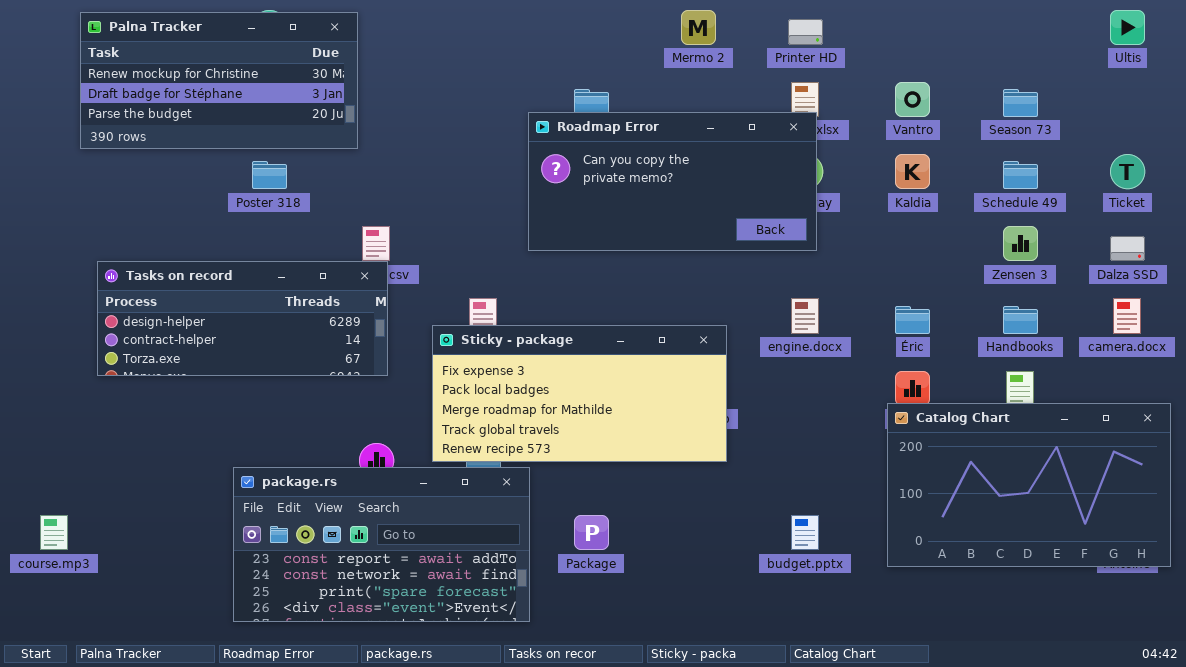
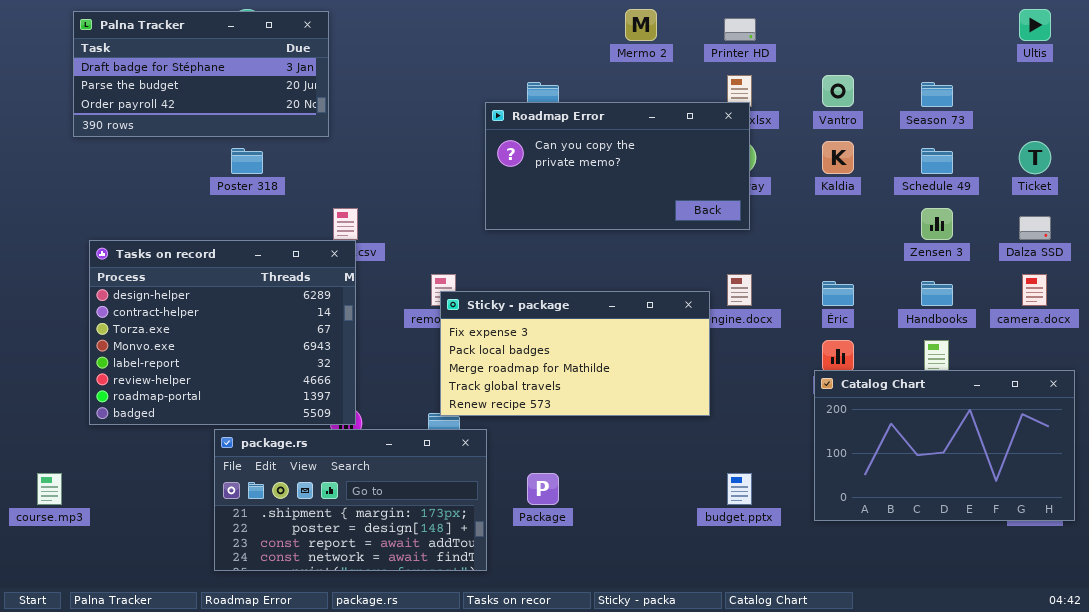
Palna Tracker: [80,12,358,149] -> [73,11,329,137], scrolled down 1 row
Tasks on record: [97,261,388,376] -> [89,240,356,425], resized
Sticky - package: [432,325,727,462] -> [440,291,710,416], moved
package.rs: [233,467,530,622] -> [214,429,487,571], scrolled up 2 rows

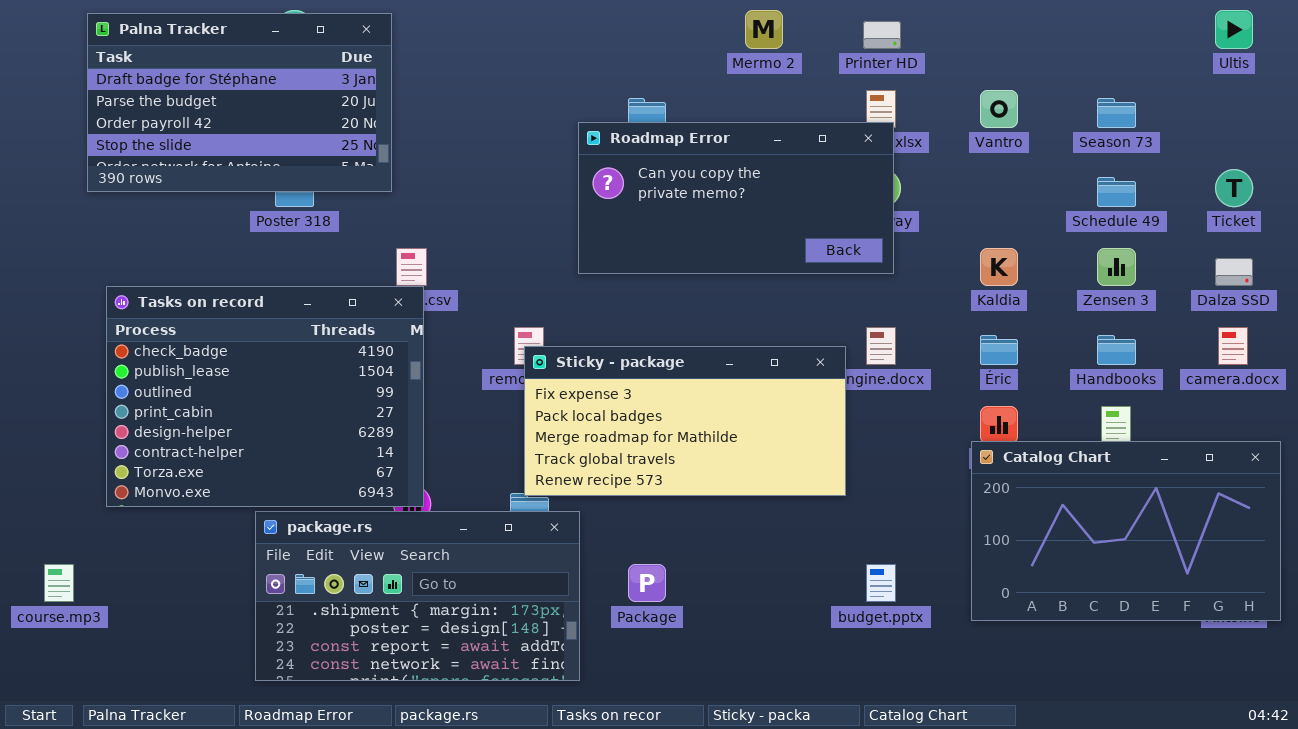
Palna Tracker: [73,11,329,137] -> [87,13,392,192], resized
Kaldia: [822,141,854,174] -> [980,248,1018,286], moved
Tasks on record: [89,240,356,425] -> [106,286,424,507], scrolled up 4 rows

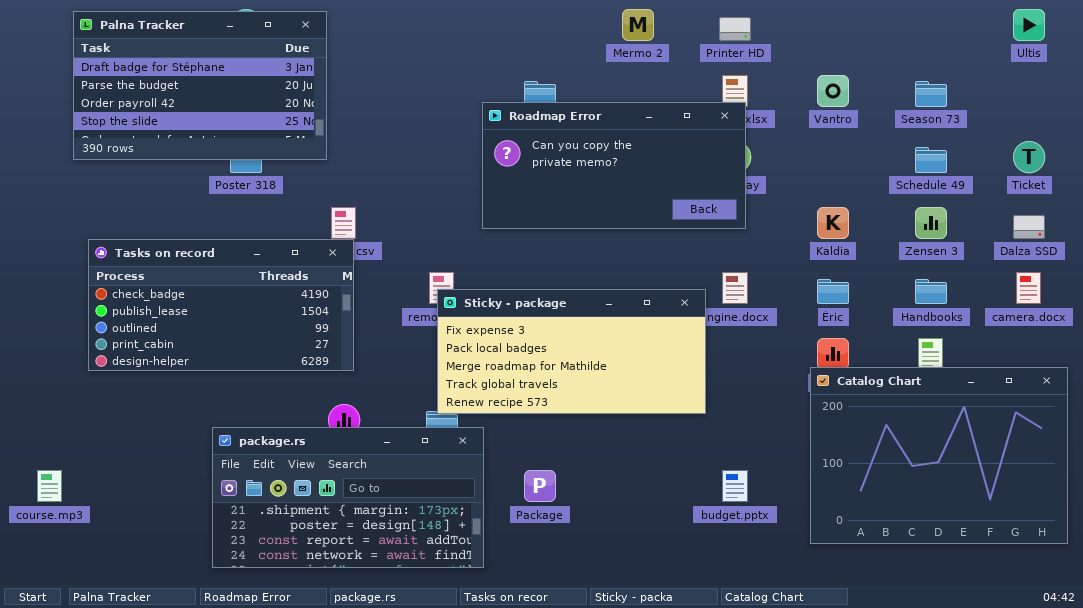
Tasks on record: [106,286,424,507] -> [88,239,354,371], resized
Catalog Chart: [971,441,1281,621] -> [810,367,1068,544], resized

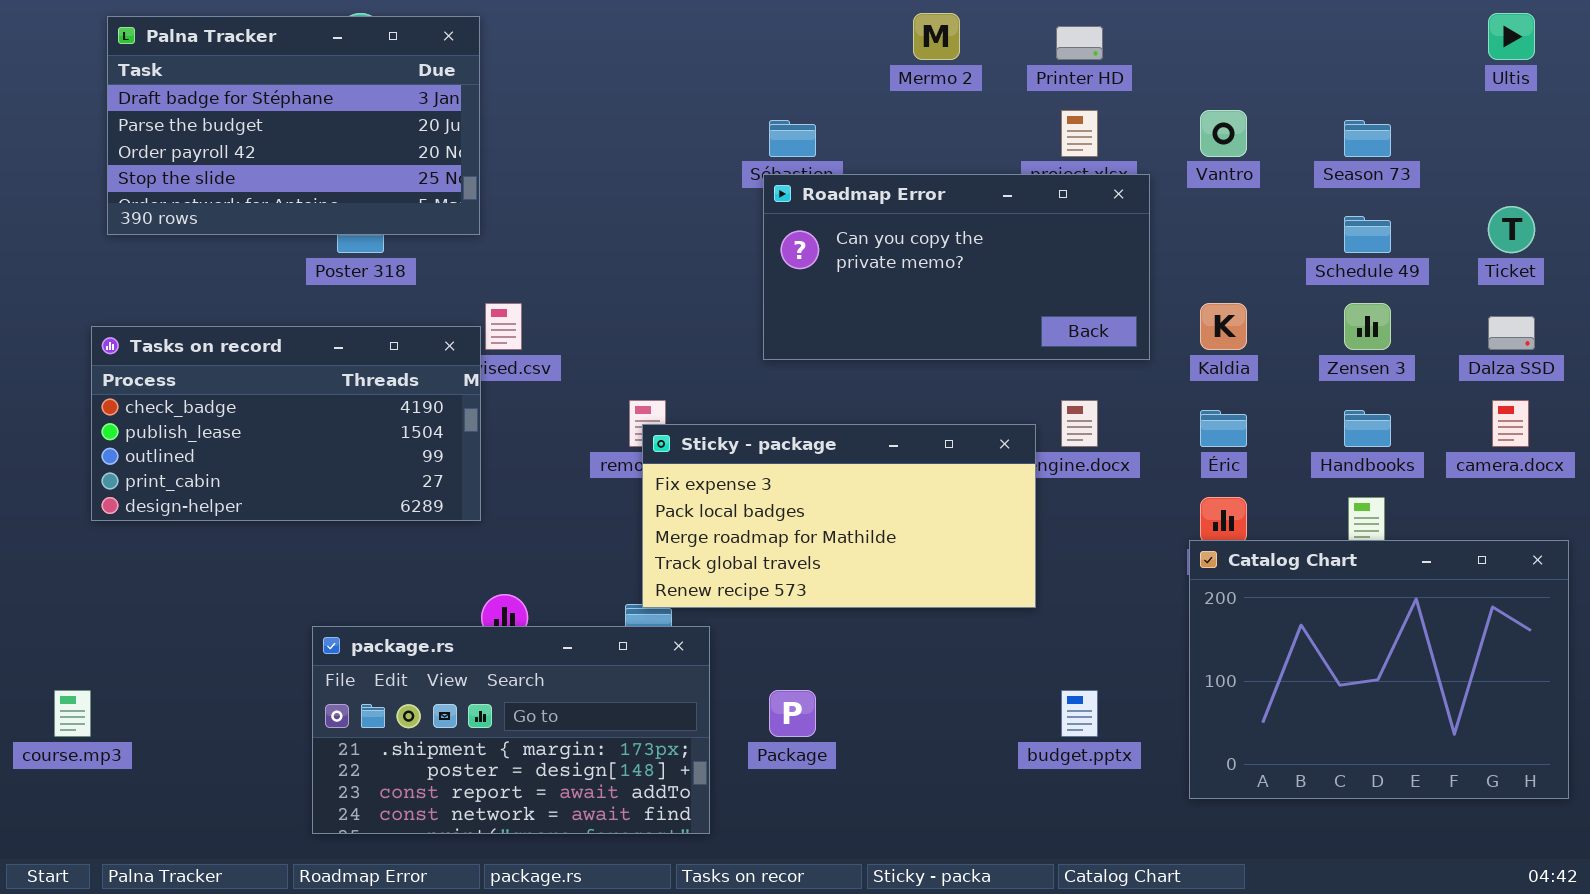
Roadmap Error: [482,102,746,229] -> [763,174,1150,360], moved
Tasks on record: [88,239,354,371] -> [91,326,481,521], moved

